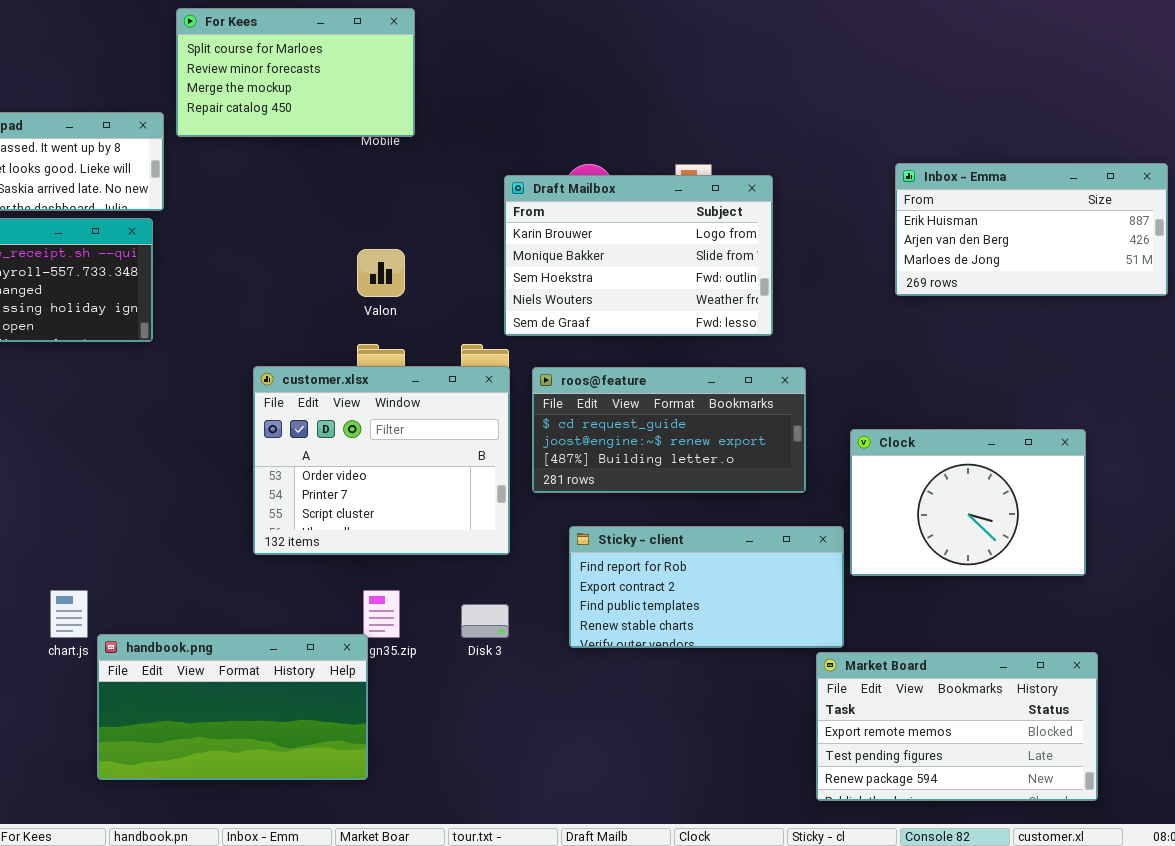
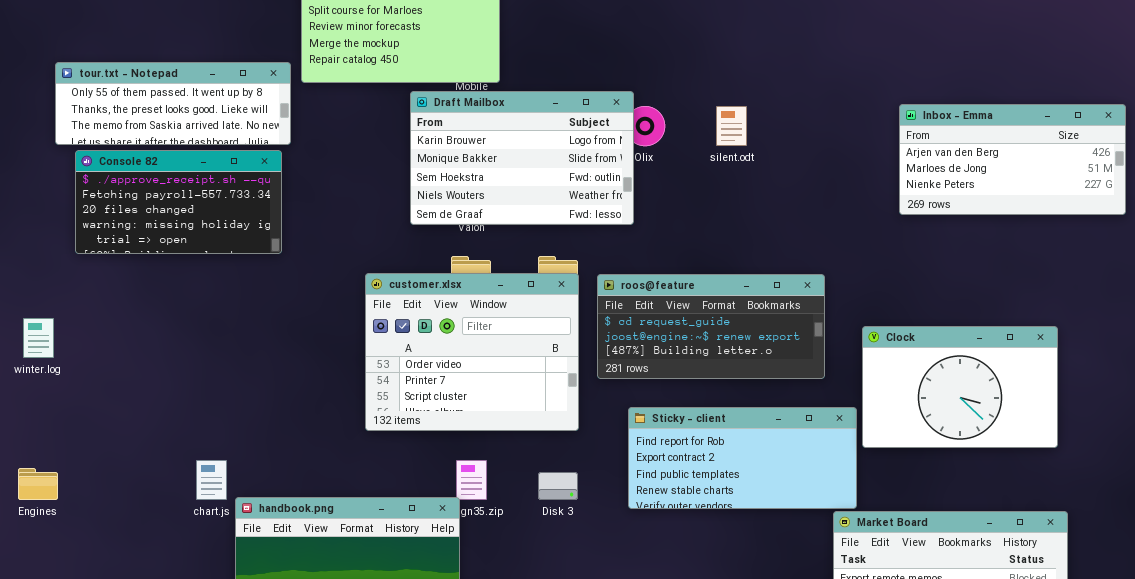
Inbox - Emma: [895,163,1168,296] -> [899,104,1126,215], scrolled down 1 row
Draft Mailbox: [504,175,773,336] -> [410,91,634,225], moved

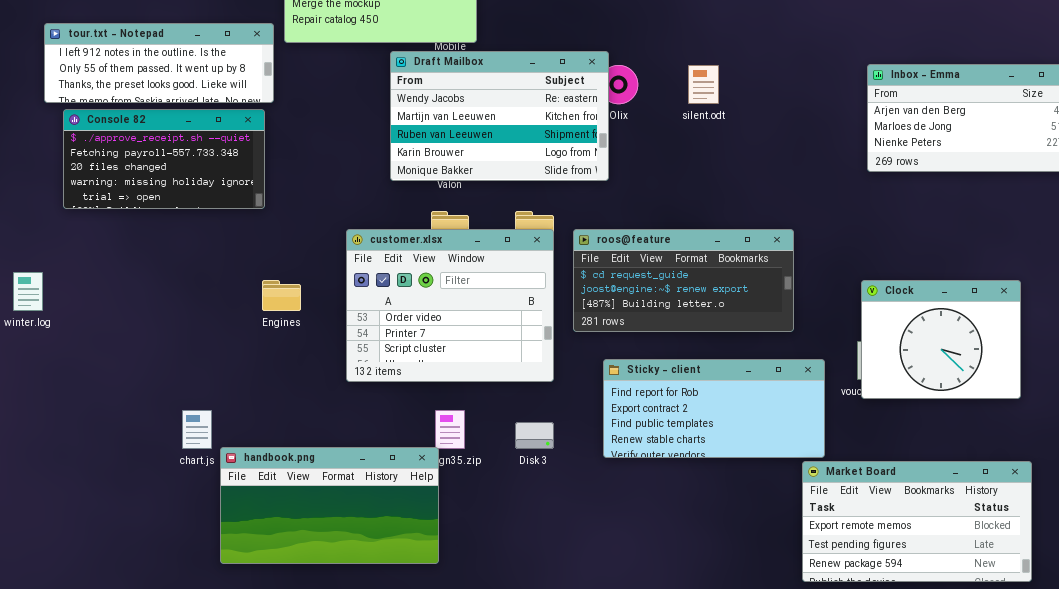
tour.txt - Notepad: [55,62,291,145] -> [44,23,274,103], scrolled up 1 row
Draft Mailbox: [410,91,634,225] -> [390,51,609,181], scrolled up 3 rows
Clock: [862,326,1058,448] -> [861,280,1021,399], resized
Engines: [18,468,58,500] -> [262,280,301,311], moved

